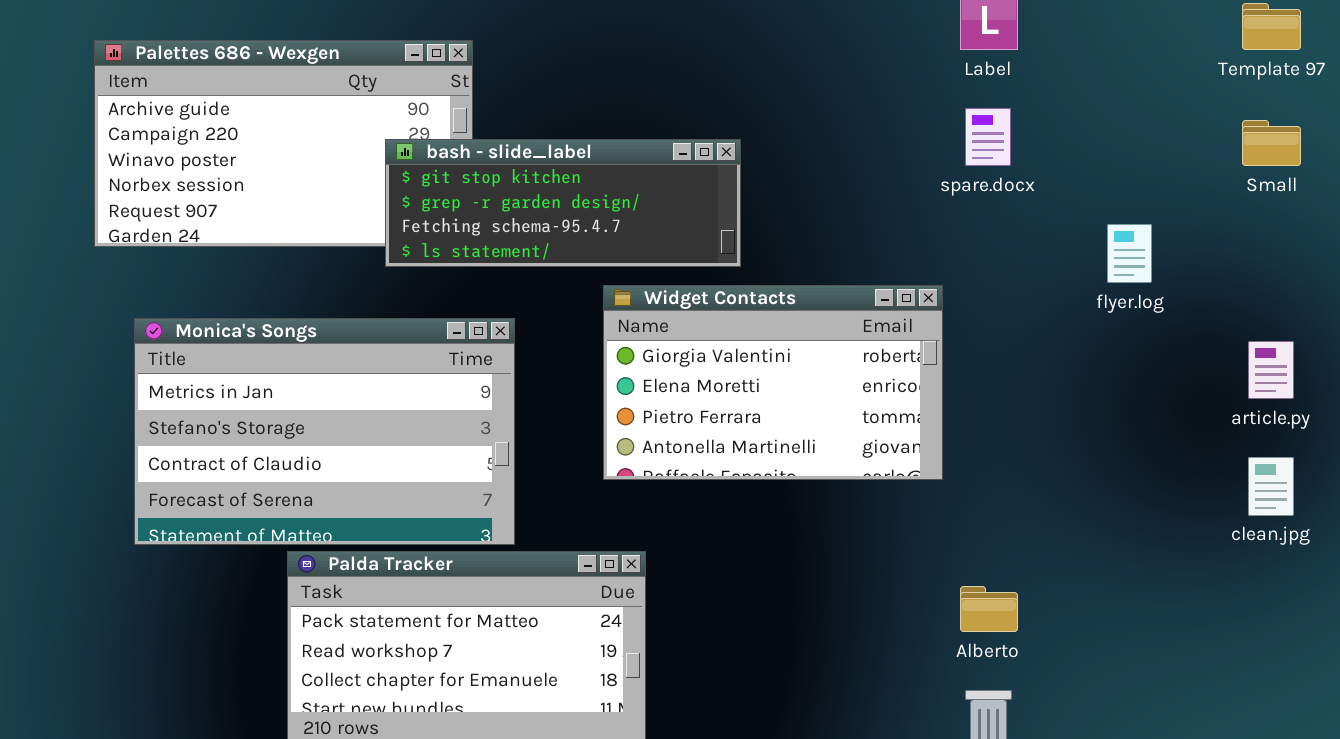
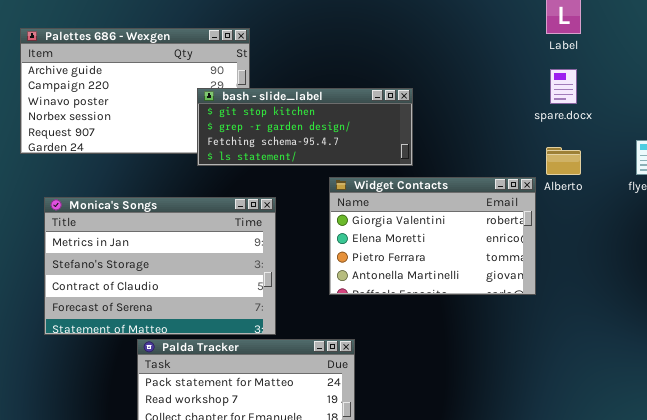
Alberto: [960,586,1018,632] -> [546,147,581,175], moved

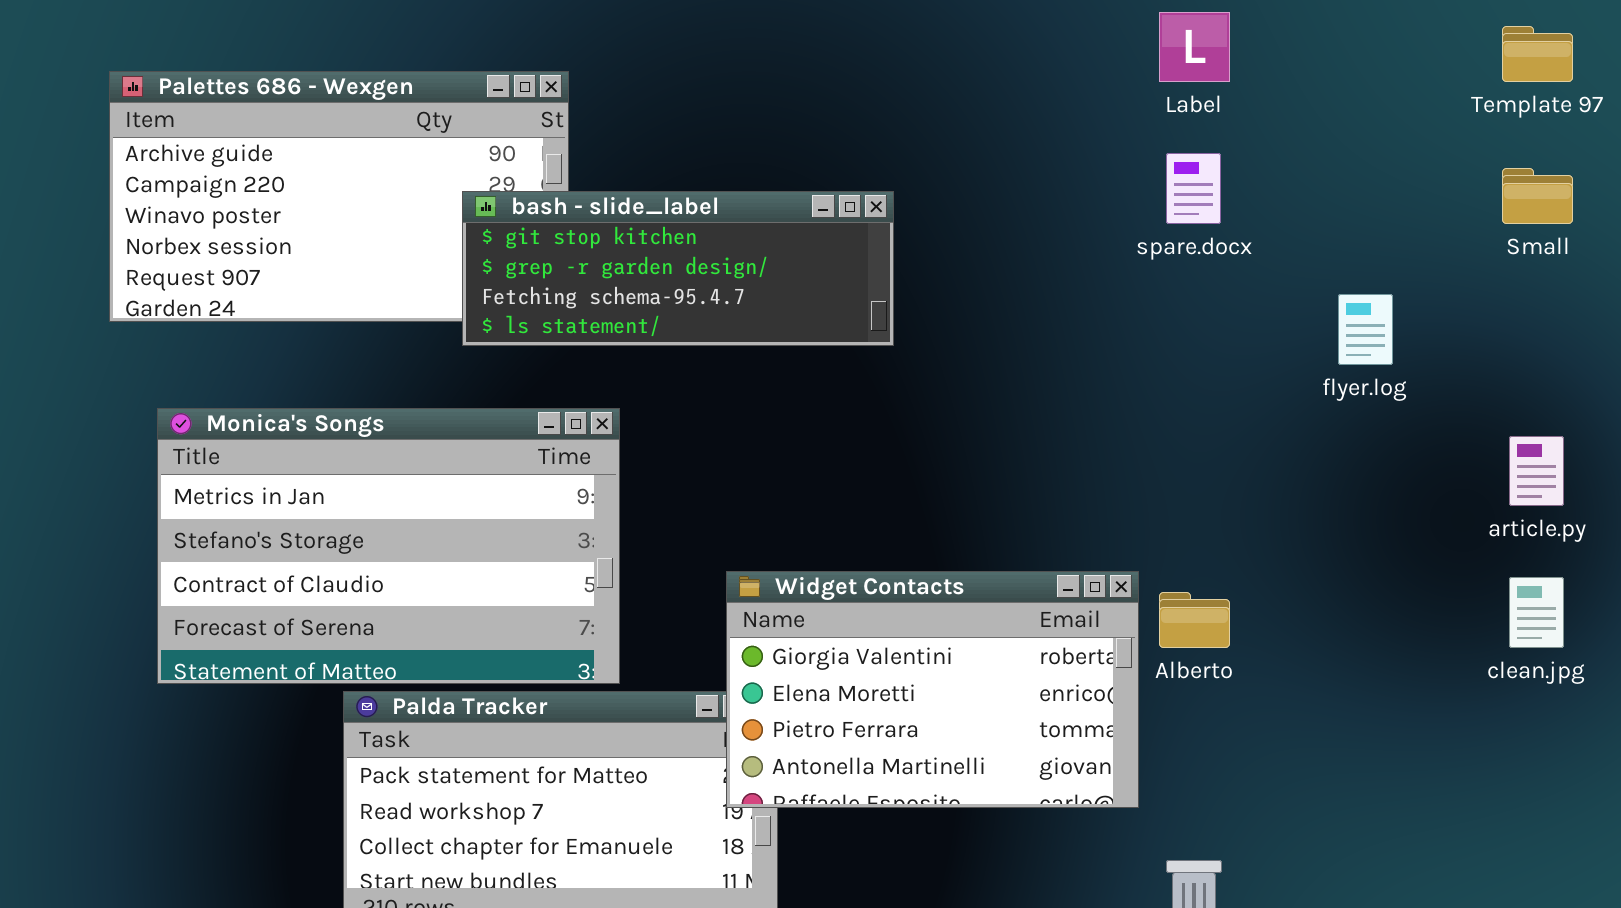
Alberto: [546,147,581,175] -> [1159,592,1230,648], moved
Widget Contacts: [329,177,536,295] -> [726,571,1139,808], moved

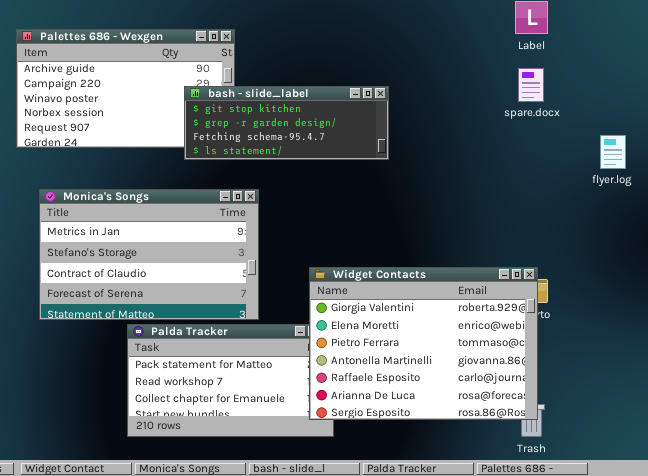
Widget Contacts: [726,571,1139,808] -> [309,267,538,420], resized

